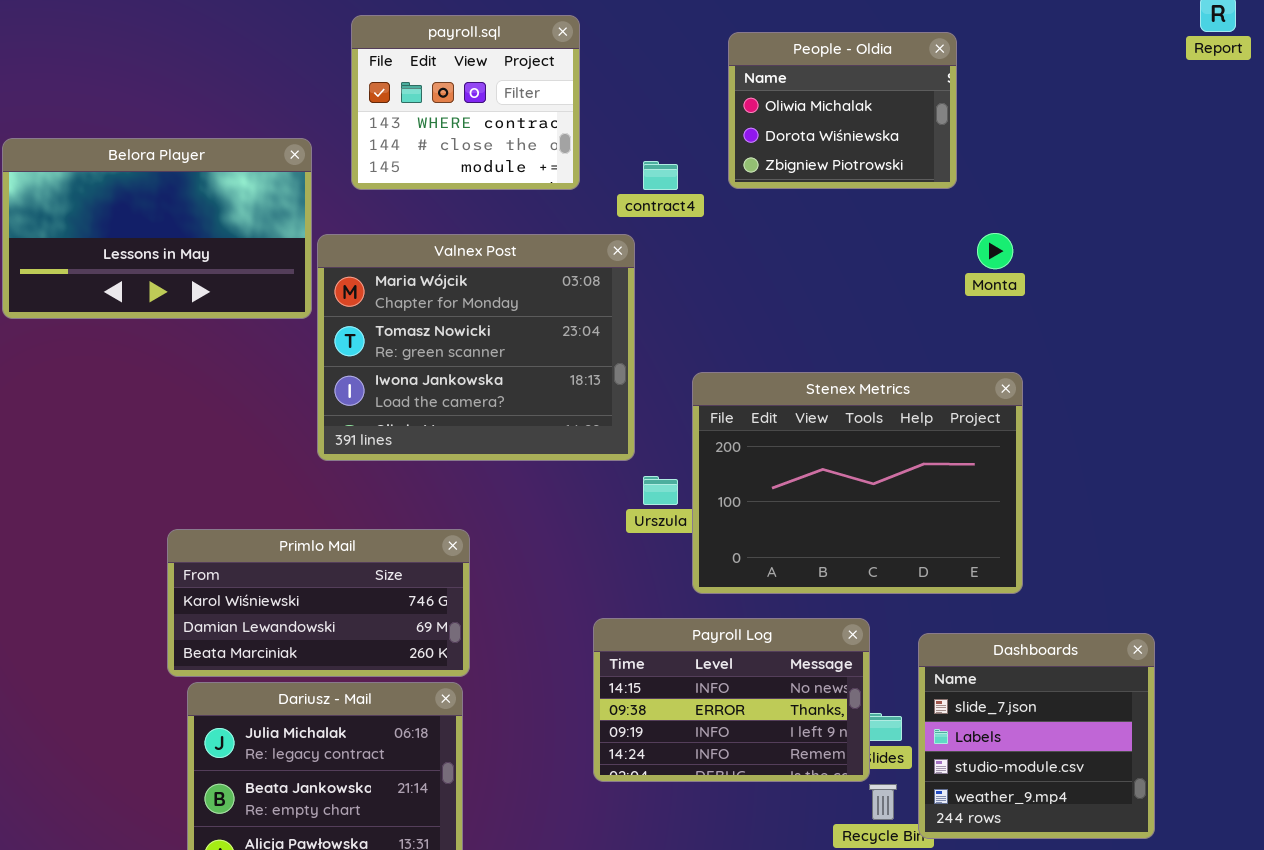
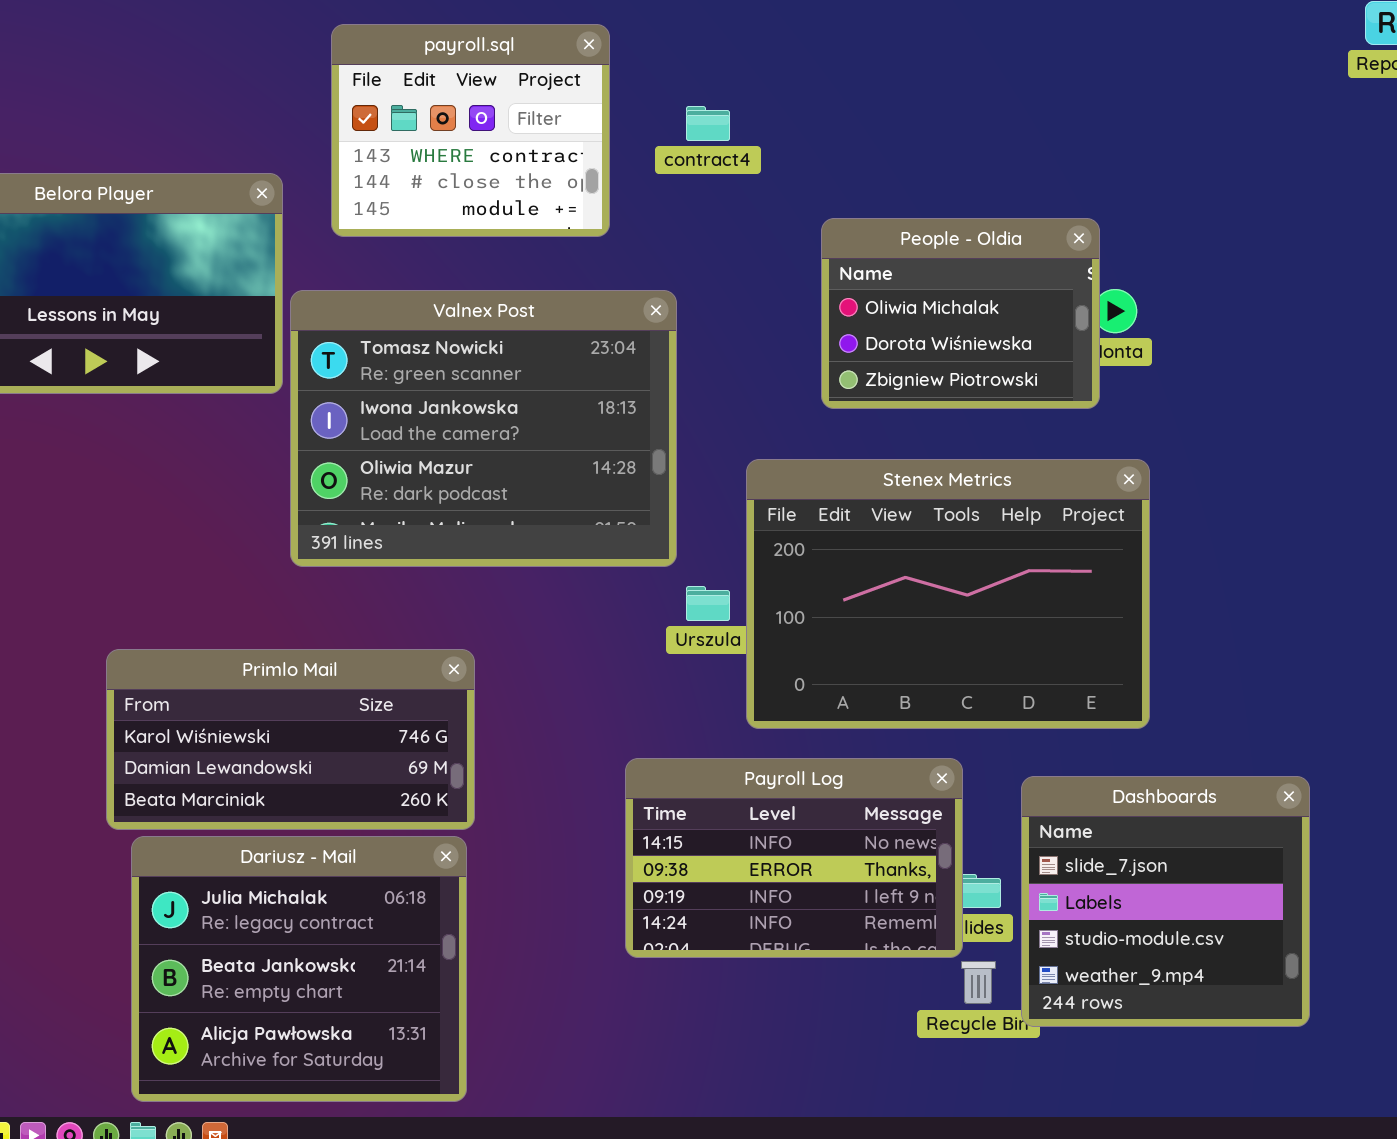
People - Oldia: [728,32,957,189] -> [821,218,1100,409], moved
contract4: [643,161,678,190] -> [686,106,730,141], moved
Valnex Post: [317,234,635,461] -> [290,290,677,567], scrolled down 1 row

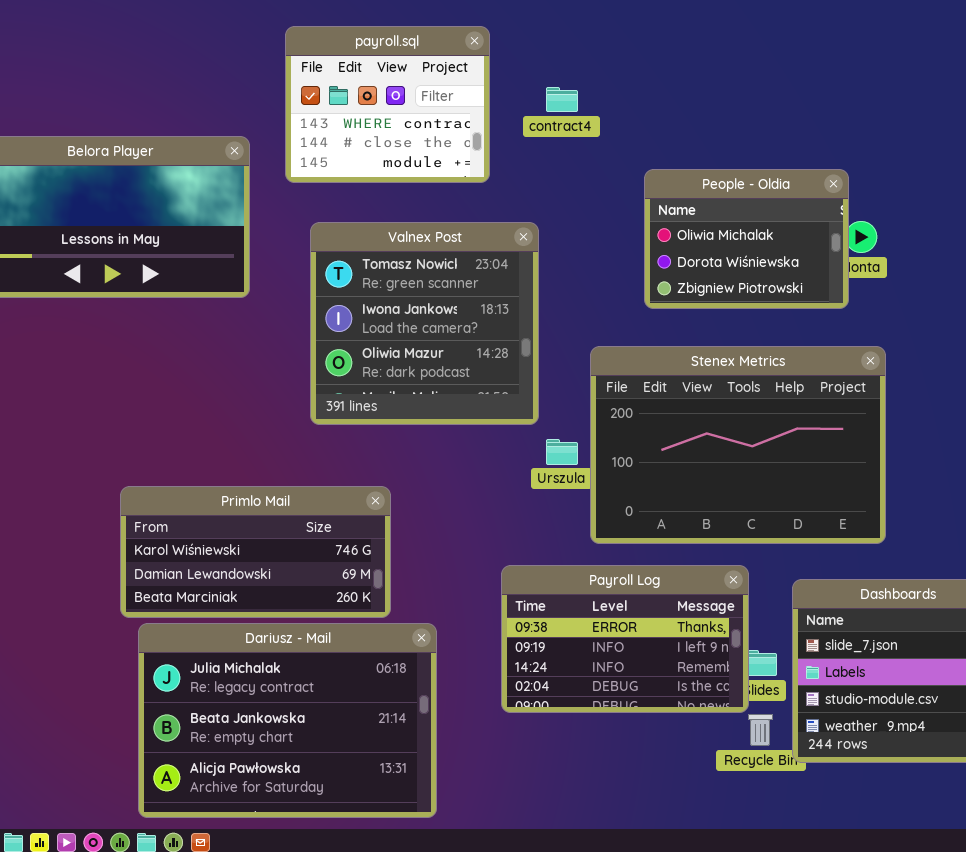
Valnex Post: [290,290,677,567] -> [310,222,539,425], resized
Payroll Log: [625,758,963,958] -> [501,565,749,713], scrolled down 1 row
Dariusz - Mail: [131,836,467,1102] -> [138,623,437,818], resized

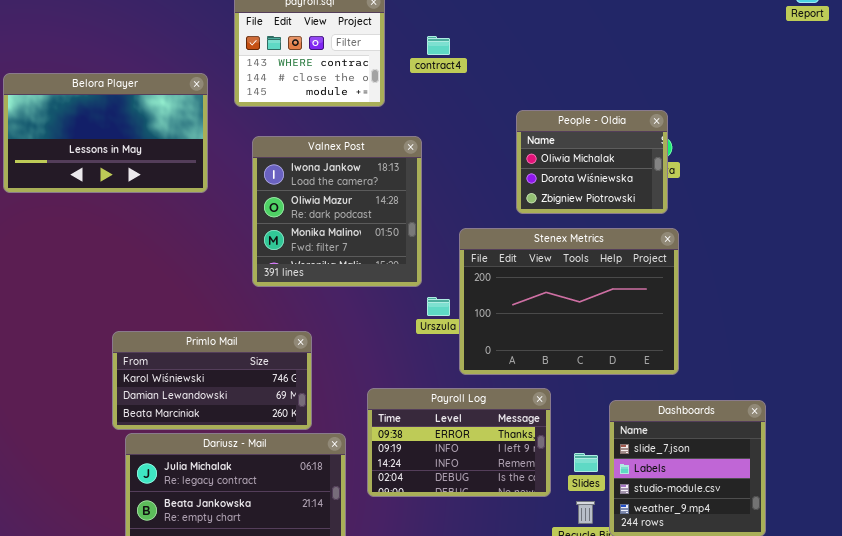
People - Oldia: [644,169,849,309] -> [516,110,668,214], moved
Valnex Post: [310,222,539,425] -> [252,136,422,287], scrolled down 1 row
Payroll Log: [501,565,749,713] -> [367,388,551,497], moved

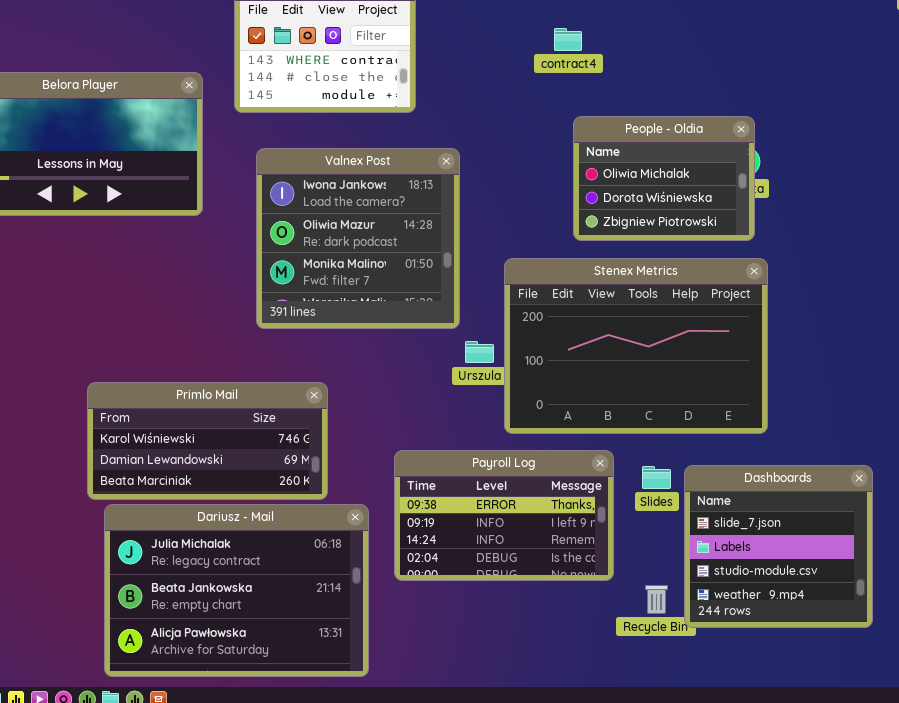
contract4: [427,36,450,55] -> [554,28,582,51], moved
Slides: [574,453,598,472] -> [642,466,671,489], moved

